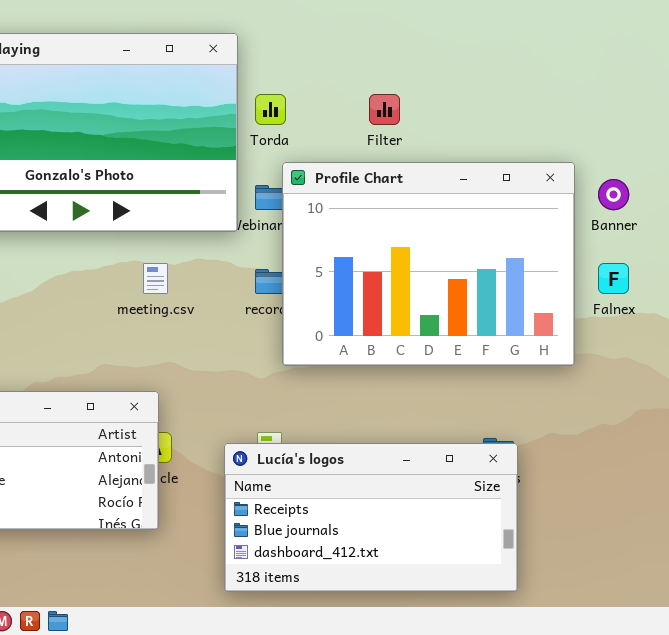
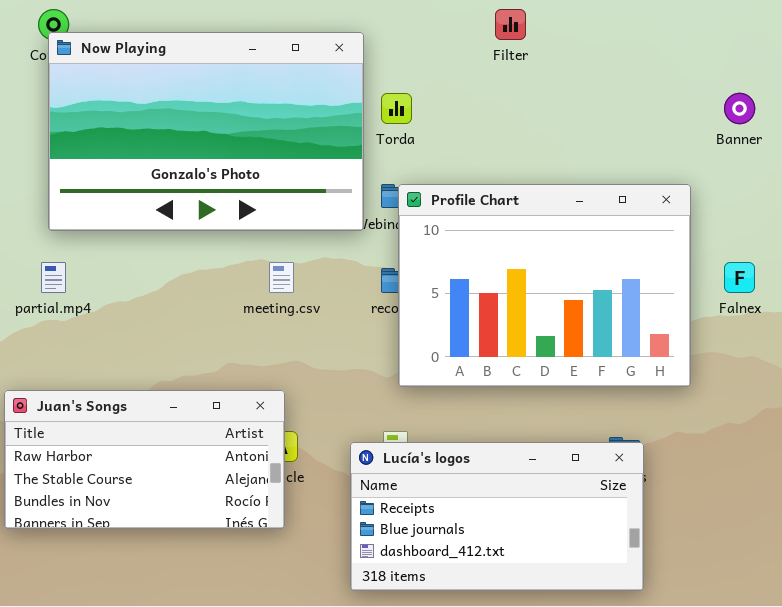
Filter: [369,94,400,125] -> [495,9,526,40], moved
Profile Chart: [282,162,575,366] -> [398,184,691,387], moved
Banner: [598,179,629,210] -> [724,93,755,124], moved

